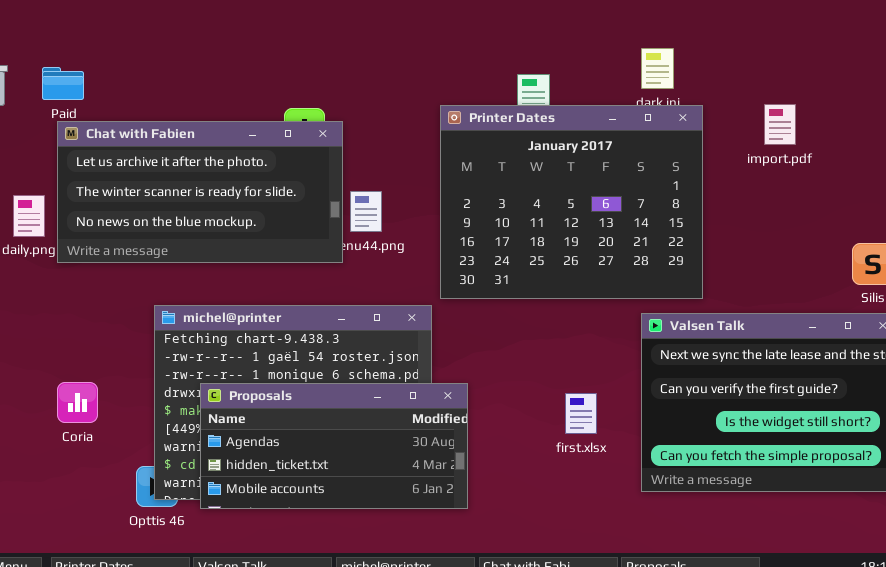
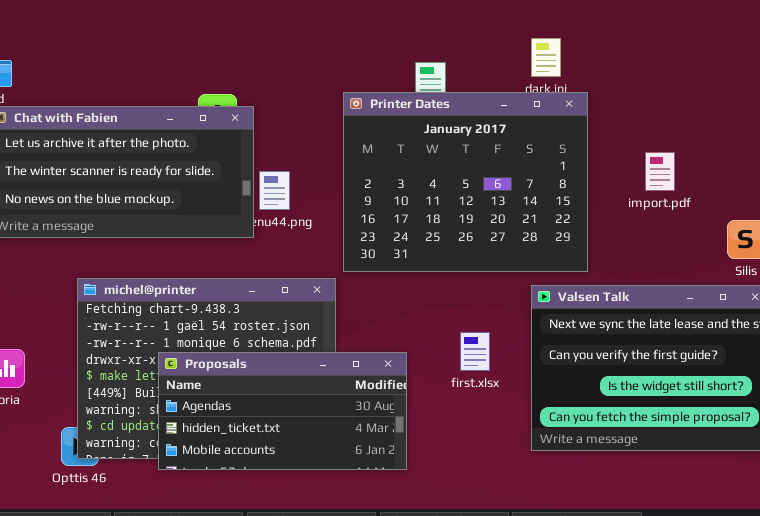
import.pdf: [764,104,796,145] -> [645,152,675,191], moved
Proposals: [200,383,468,509] -> [158,352,407,470], moved
first.xlsx: [565,393,597,434] -> [460,332,490,371], moved

